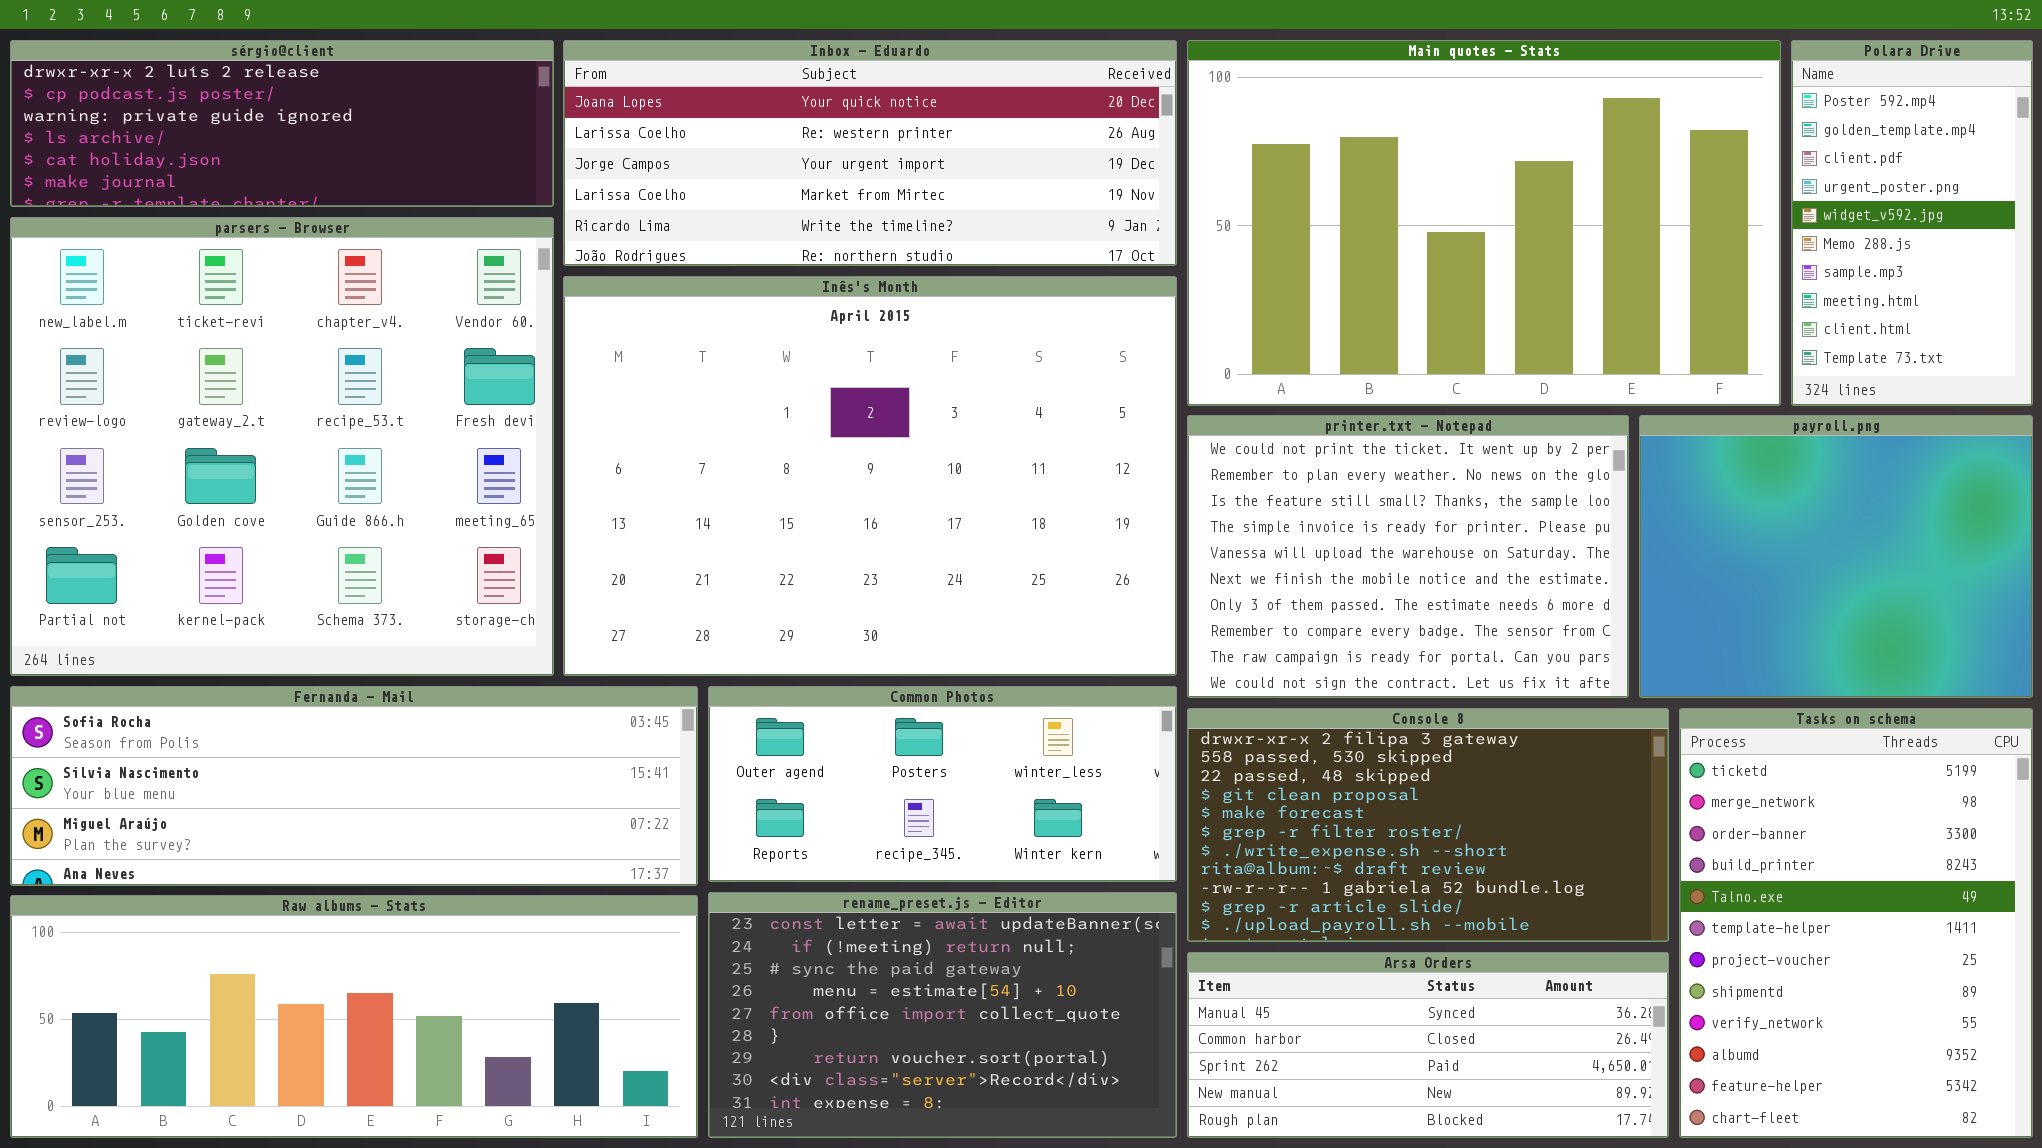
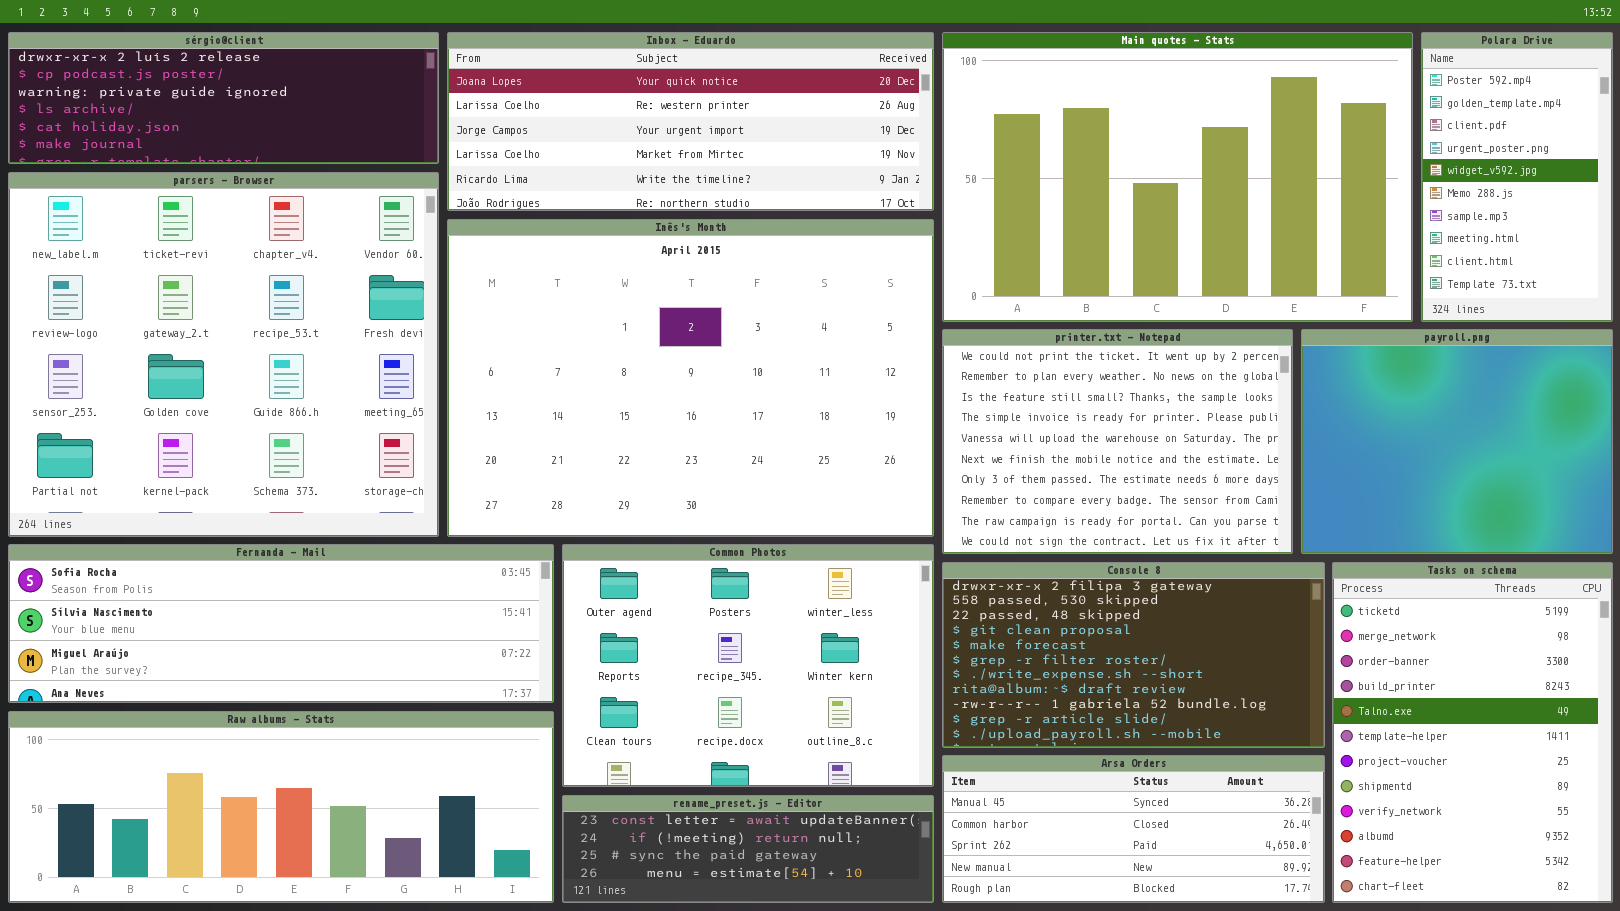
Common Photos: [708,686,1177,882] -> [562,544,934,787], resized
rename_preset.js - Editor: [708,892,1177,1138] -> [562,795,934,903], resized

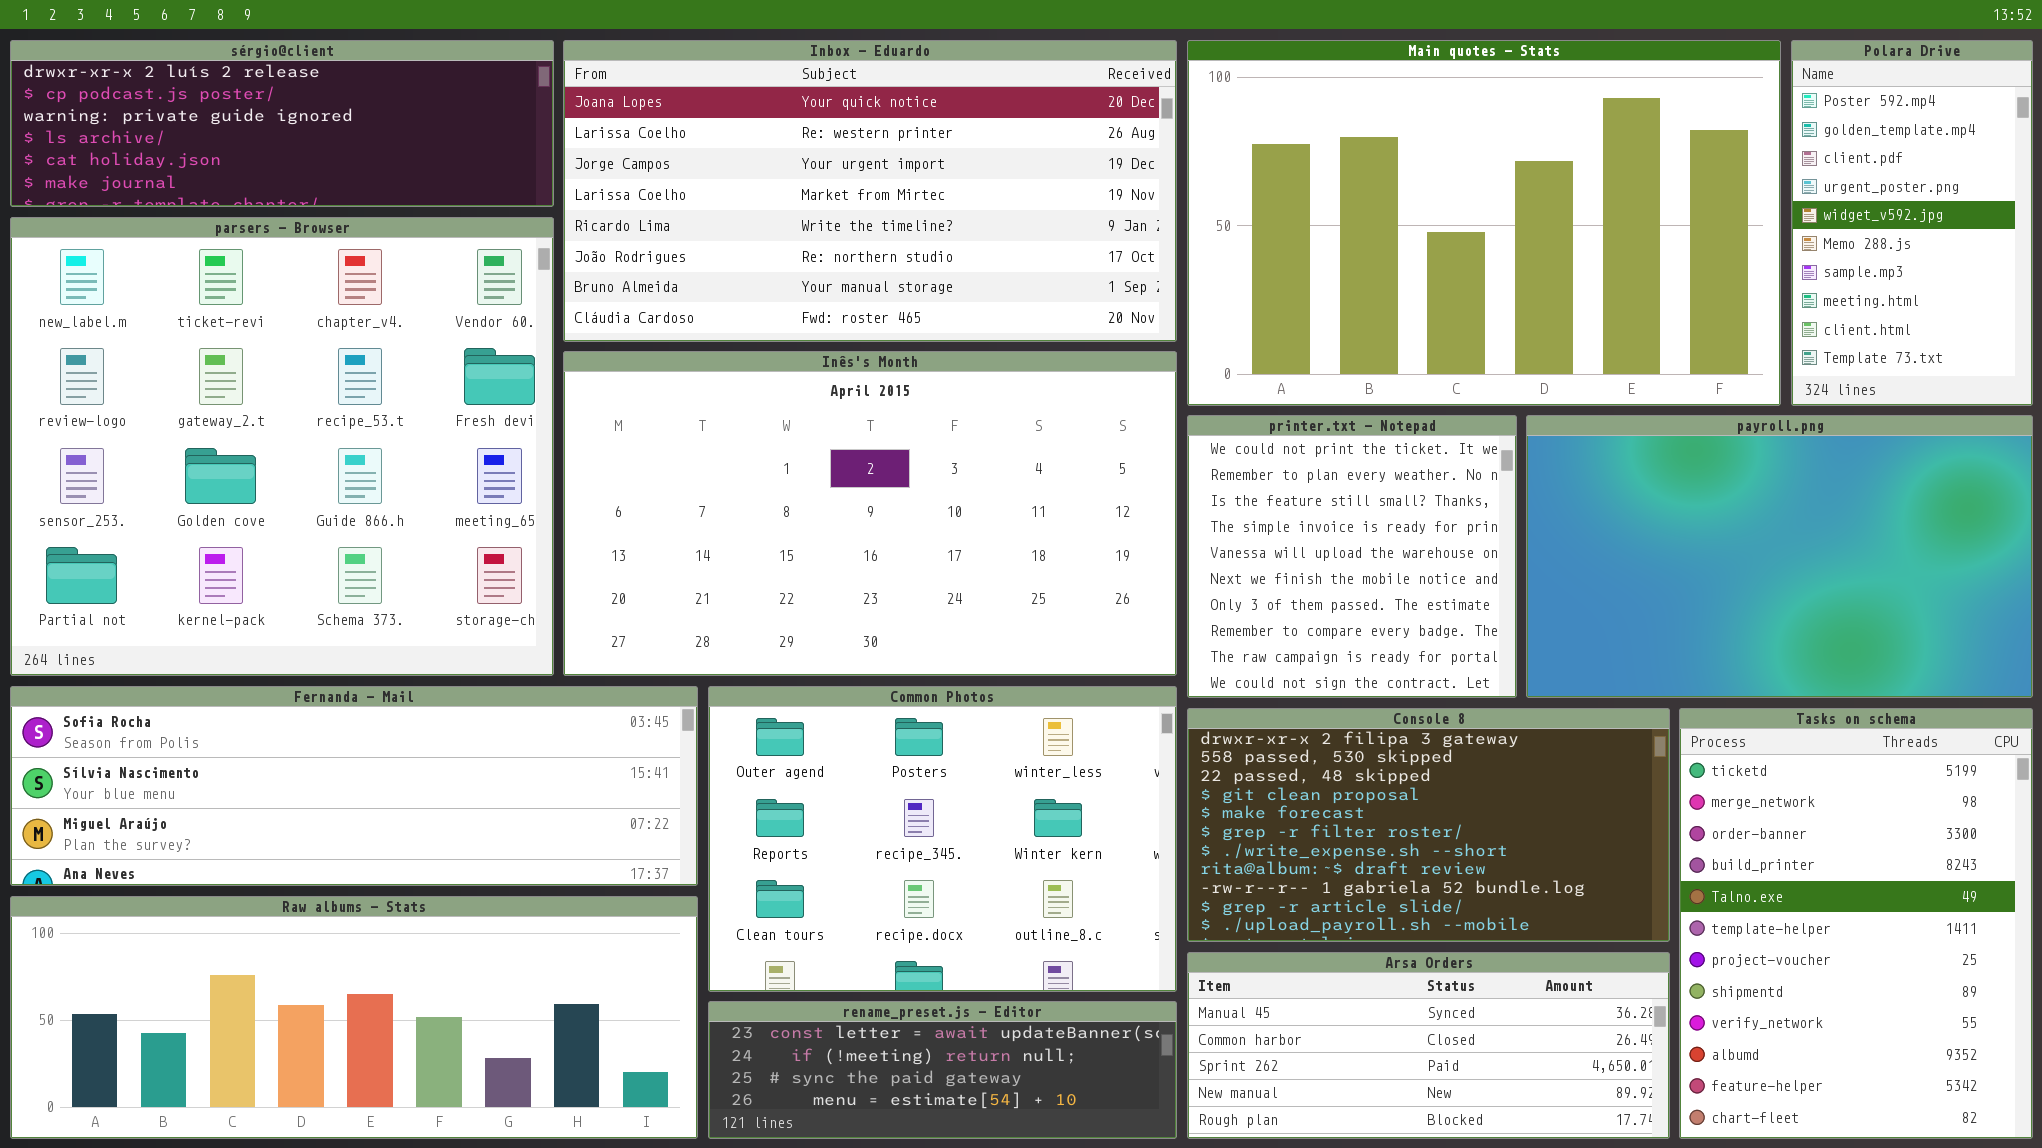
Inbox - Eduardo: [447,32,934,211] -> [563,40,1177,342], resized
Inês's Month: [447,219,934,537] -> [563,351,1177,676], resized
printer.txt - Notepad: [942,329,1293,554] -> [1187,415,1517,698], resized
payroll.png: [1301,329,1613,554] -> [1526,415,2033,698], resized

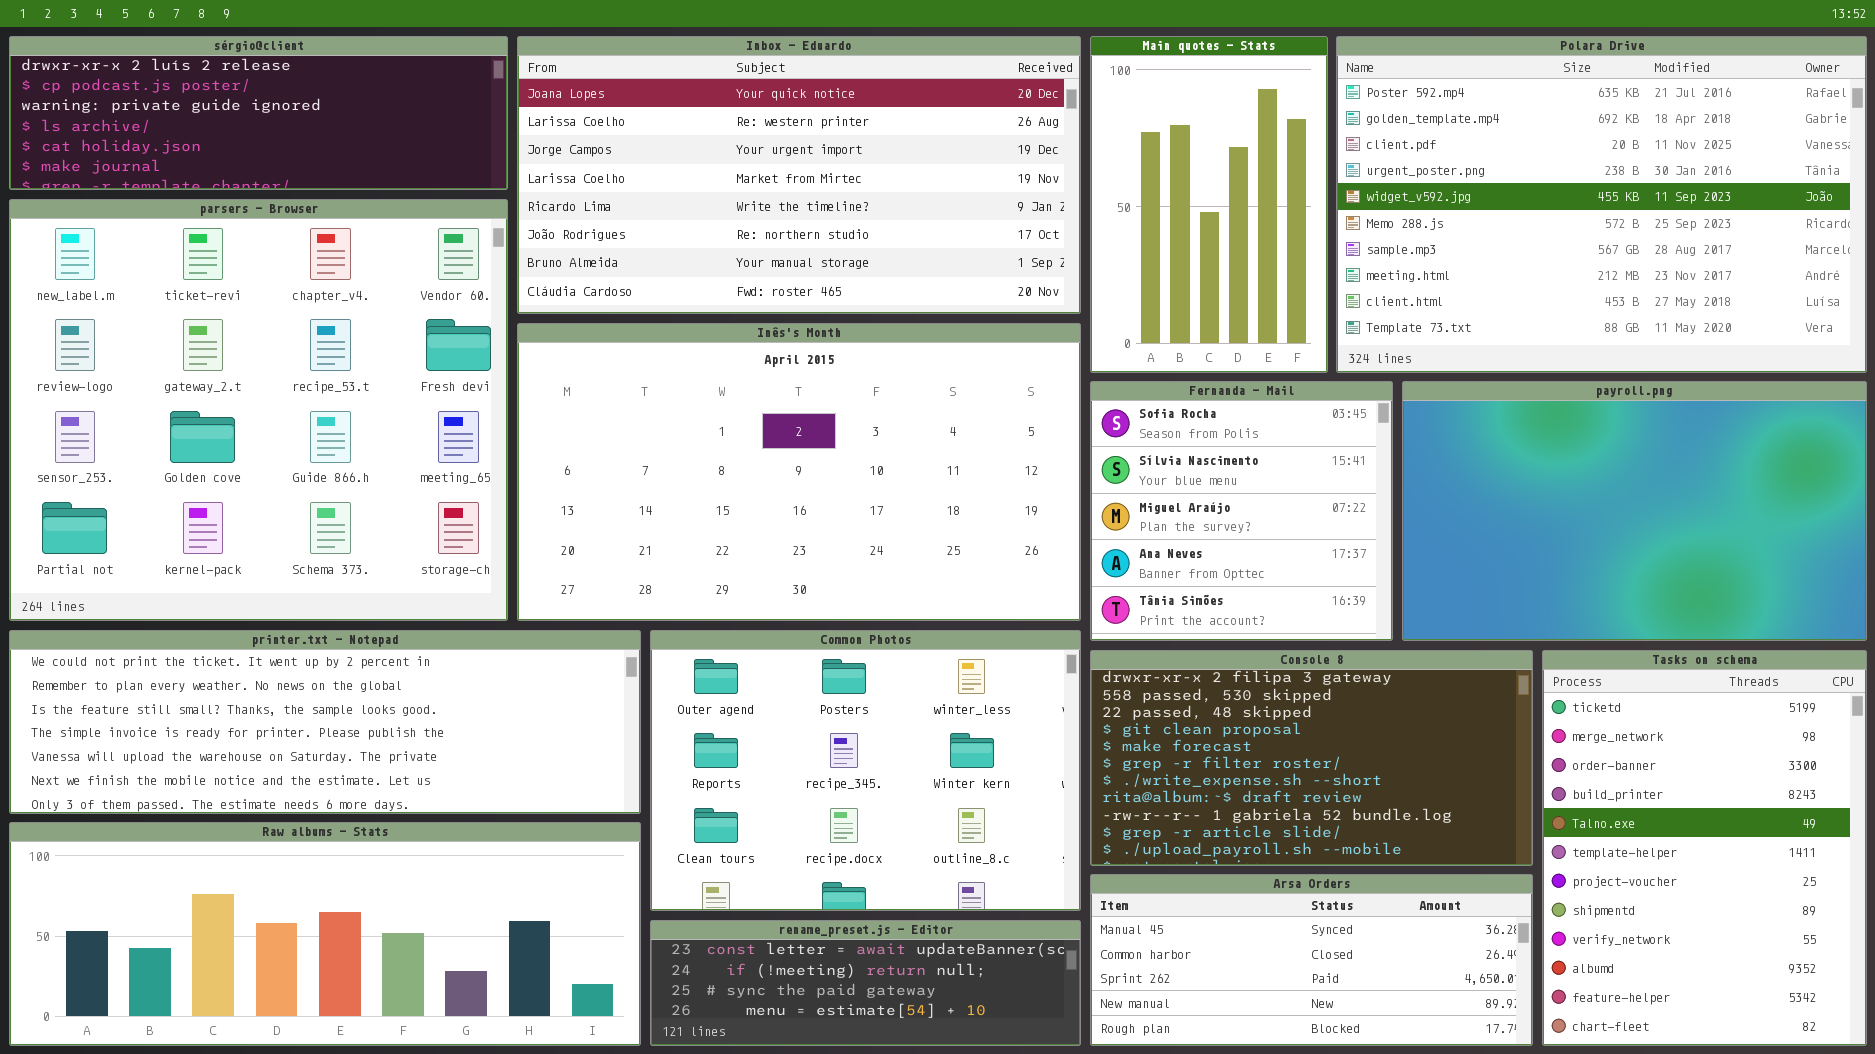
Main quotes - Stats: [1187,40,1781,406] -> [1090,36,1328,373], resized
Polara Drive: [1791,40,2033,406] -> [1336,36,1867,373], resized
printer.txt - Notepad: [1187,415,1517,698] -> [9,630,641,814], moved, resized
Fernanda - Mail: [10,686,698,886] -> [1090,381,1393,641], moved, resized

